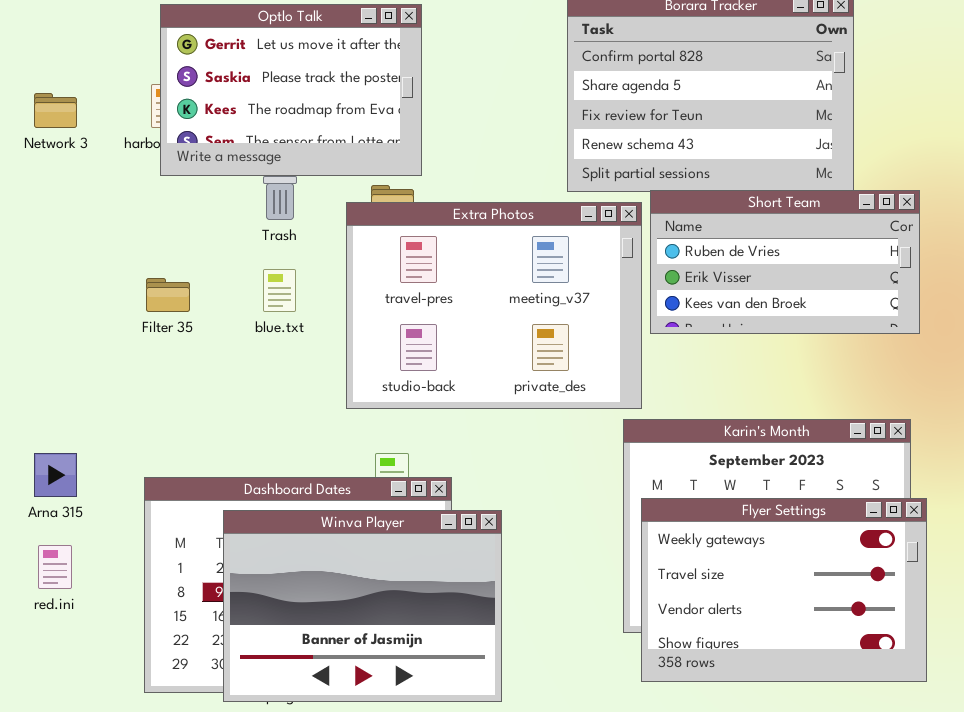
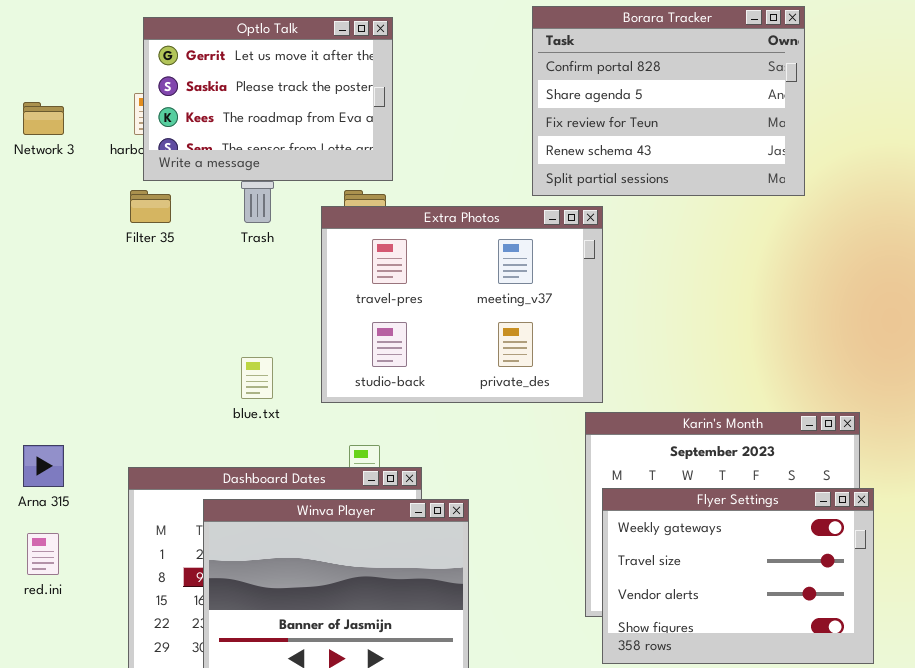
Short Team: [650,190,920,334] -> none, closed
blue.txt: [263,269,296,312] -> [241,357,273,399], moved
Filter 35: [146,278,190,312] -> [130,190,171,223], moved

